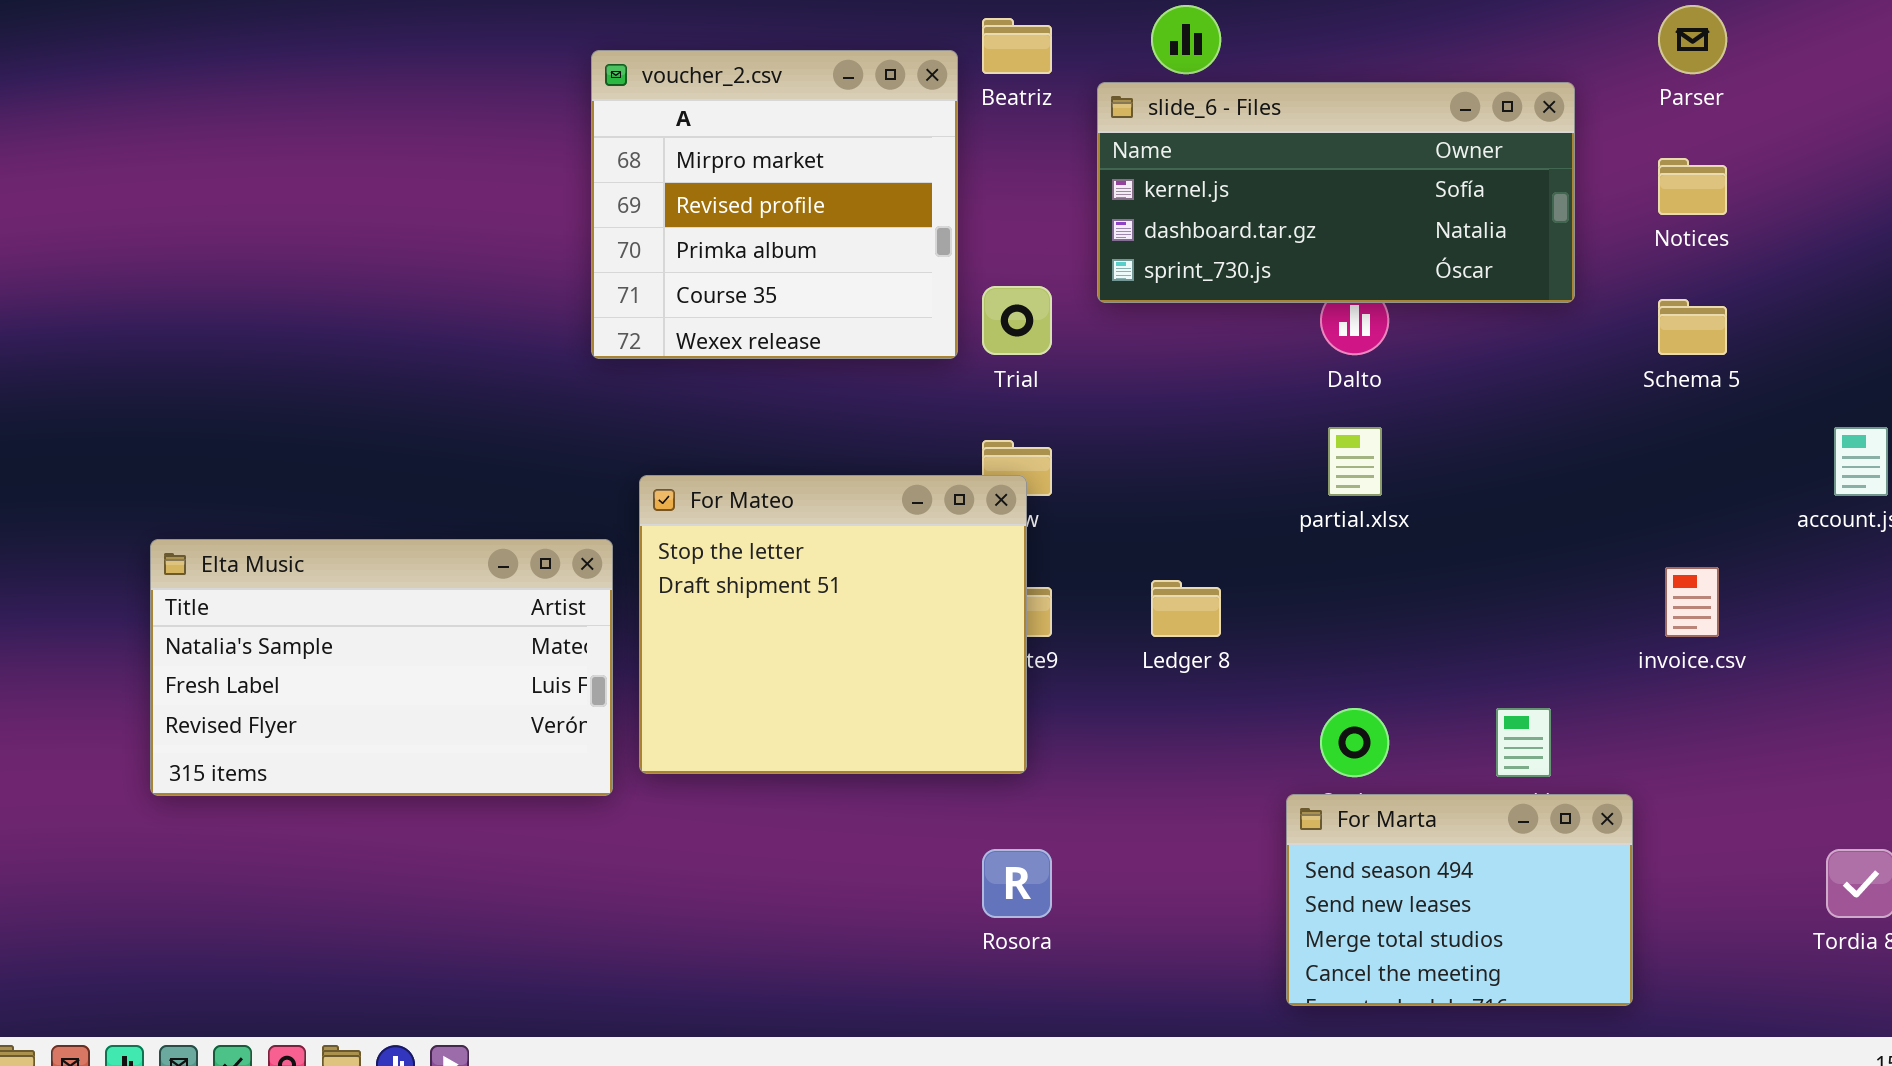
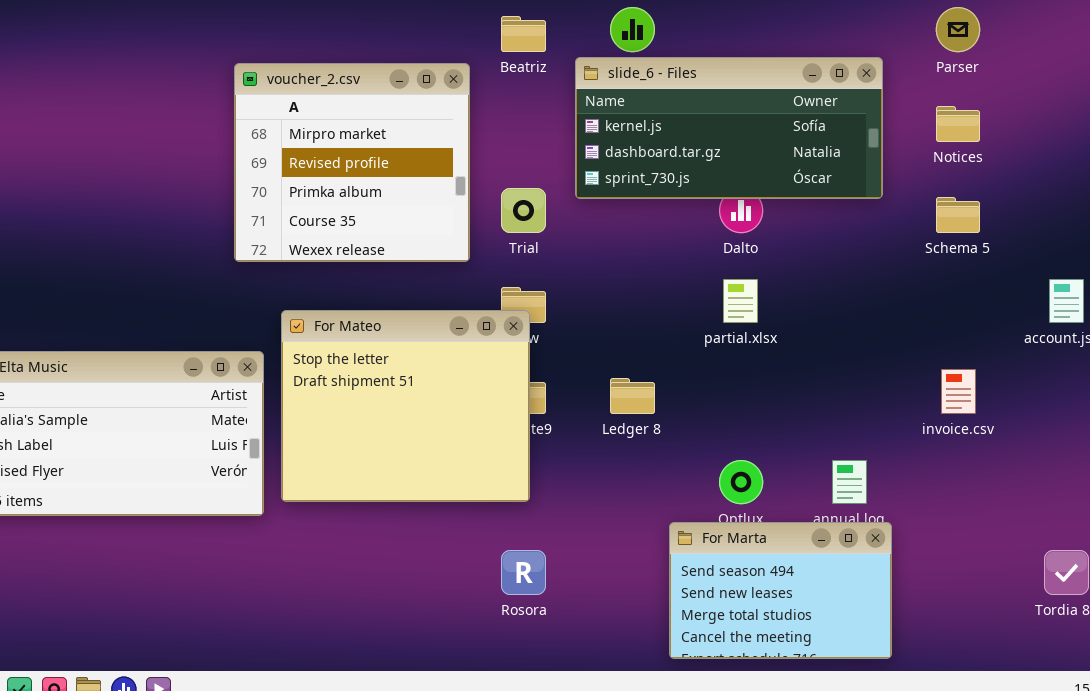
voucher_2.csv: [591,50,958,359] -> [234,63,470,262], moved
For Marta: [1286,794,1633,1006] -> [669,522,892,659], moved

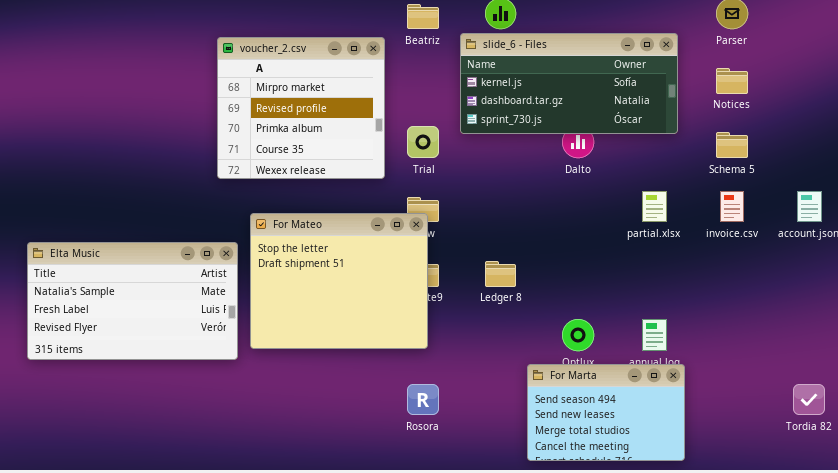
partial.xlsx: [723,279,758,323] -> [642,191,667,222], moved
invoice.csv: [941,369,976,414] -> [720,191,744,222], moved

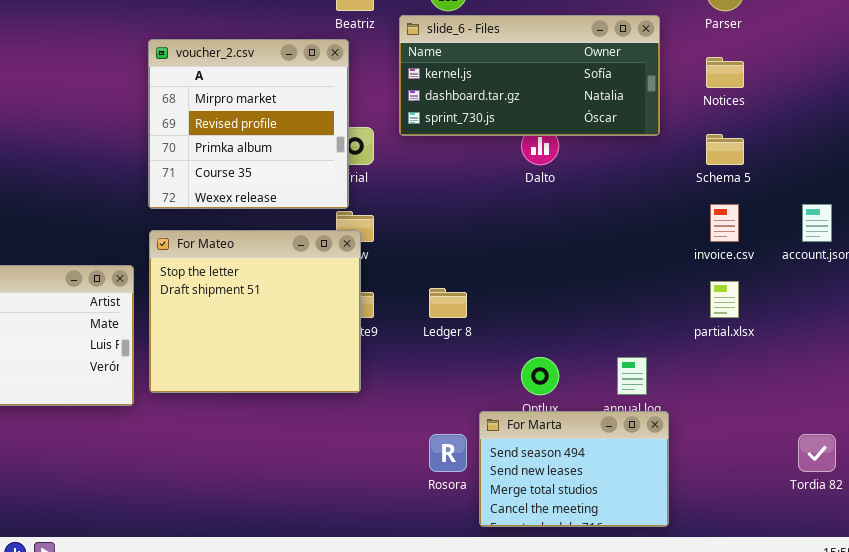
voucher_2.csv: [217,37,385,179] -> [148,39,349,209], moved
partial.xlsx: [642,191,667,222] -> [710,281,739,318], moved
Rosora: [407,384,439,415] -> [429,434,467,472], moved

